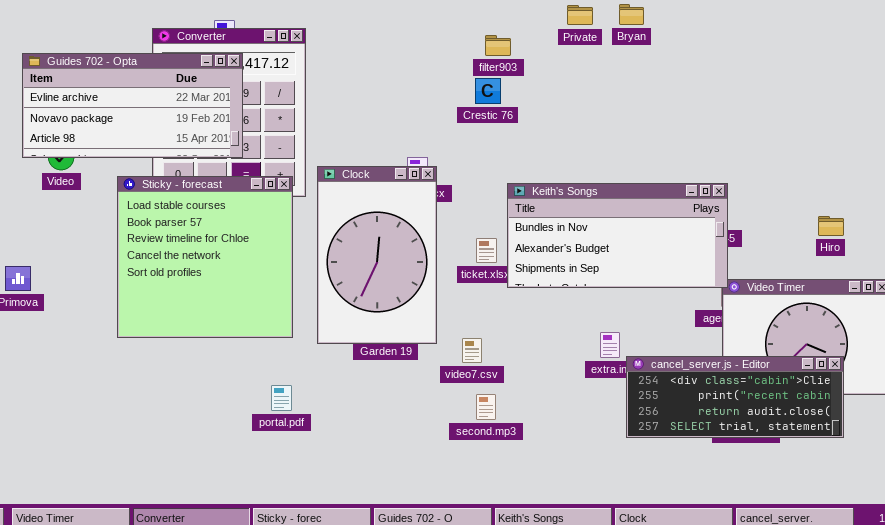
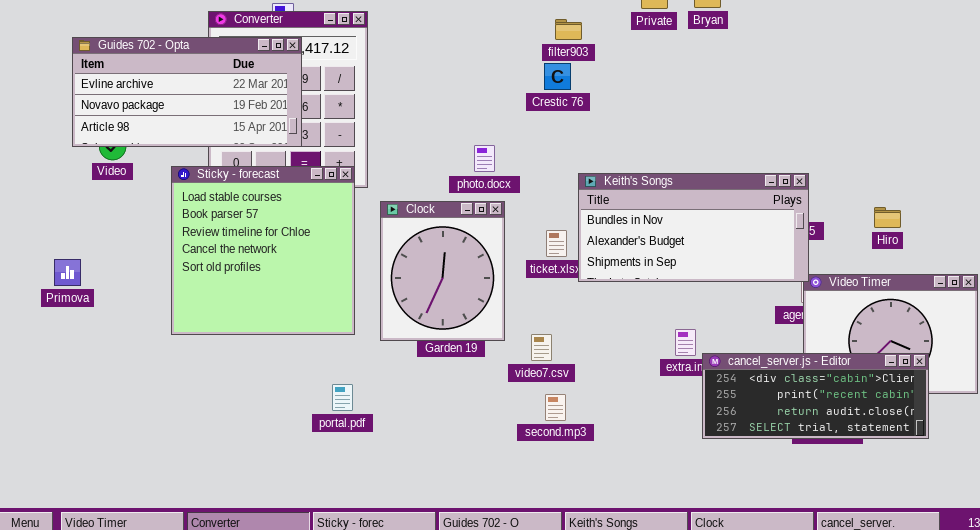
Clock: [317,166,437,344] -> [380,201,505,341], resized
Hiro: [818,216,844,236] -> [874,207,901,228], moved

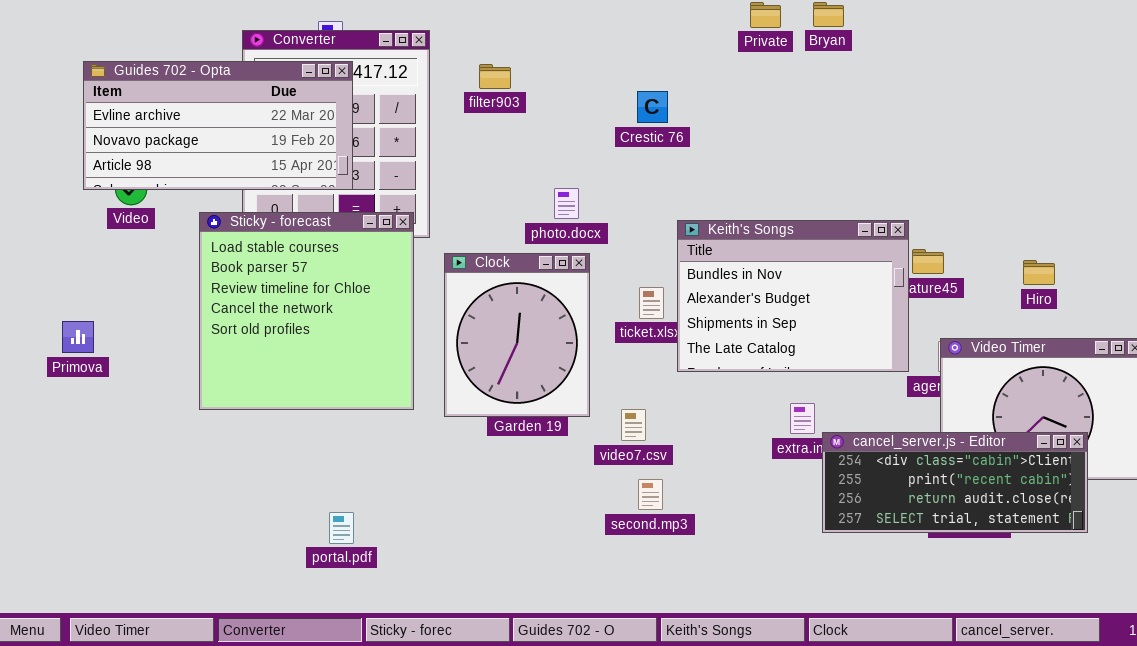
filter903: [555,19,582,40] -> [479,64,511,89], moved
Keith's Songs: [578,173,809,282] -> [677,220,909,372], resized
portal.pdf: [332,384,353,411] -> [329,512,354,544], moved

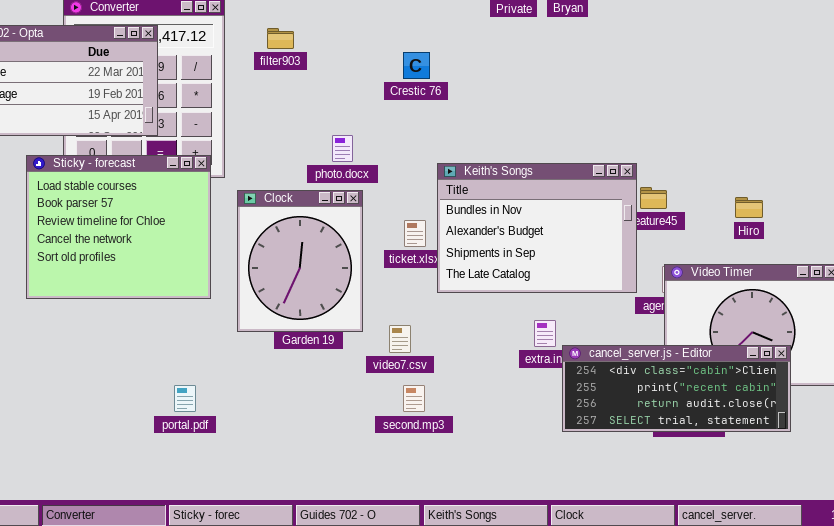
Sticky - forecast: [199,212,414,410] -> [26,155,211,299], resized
portal.pdf: [329,512,354,544] -> [174,385,196,412], moved

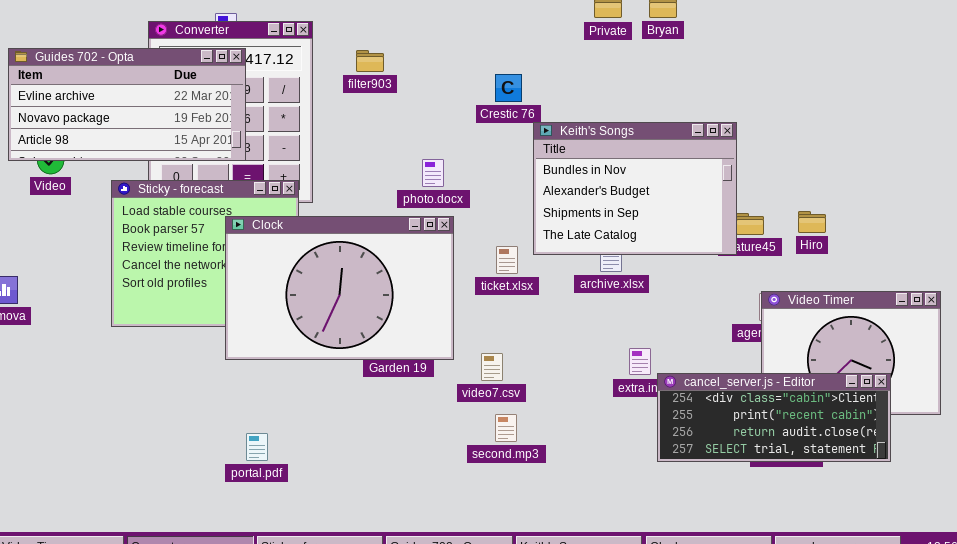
Keith's Songs: [437,163,637,293] -> [533,122,737,255], moved
Clock: [237,190,363,332] -> [225,216,454,360], resized
Hiro: [735,197,763,218] -> [798,211,826,233], moved
portal.pdf: [174,385,196,412] -> [246,433,268,461], moved

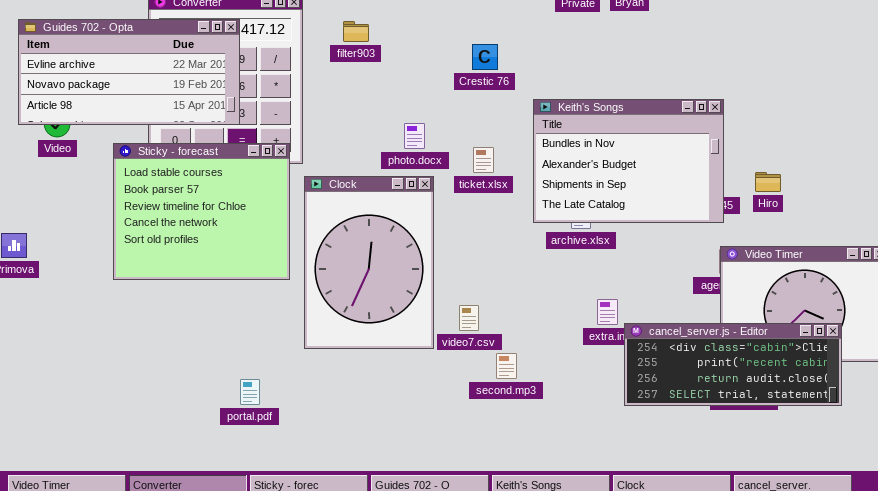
Keith's Songs: [533,122,737,255] -> [533,99,724,223], moved
Clock: [225,216,454,360] -> [304,176,434,349], resized
ticket.xlsx: [496,246,518,274] -> [473,147,494,173], moved
second.mp3: [495,414,517,442] -> [496,353,517,379], moved

